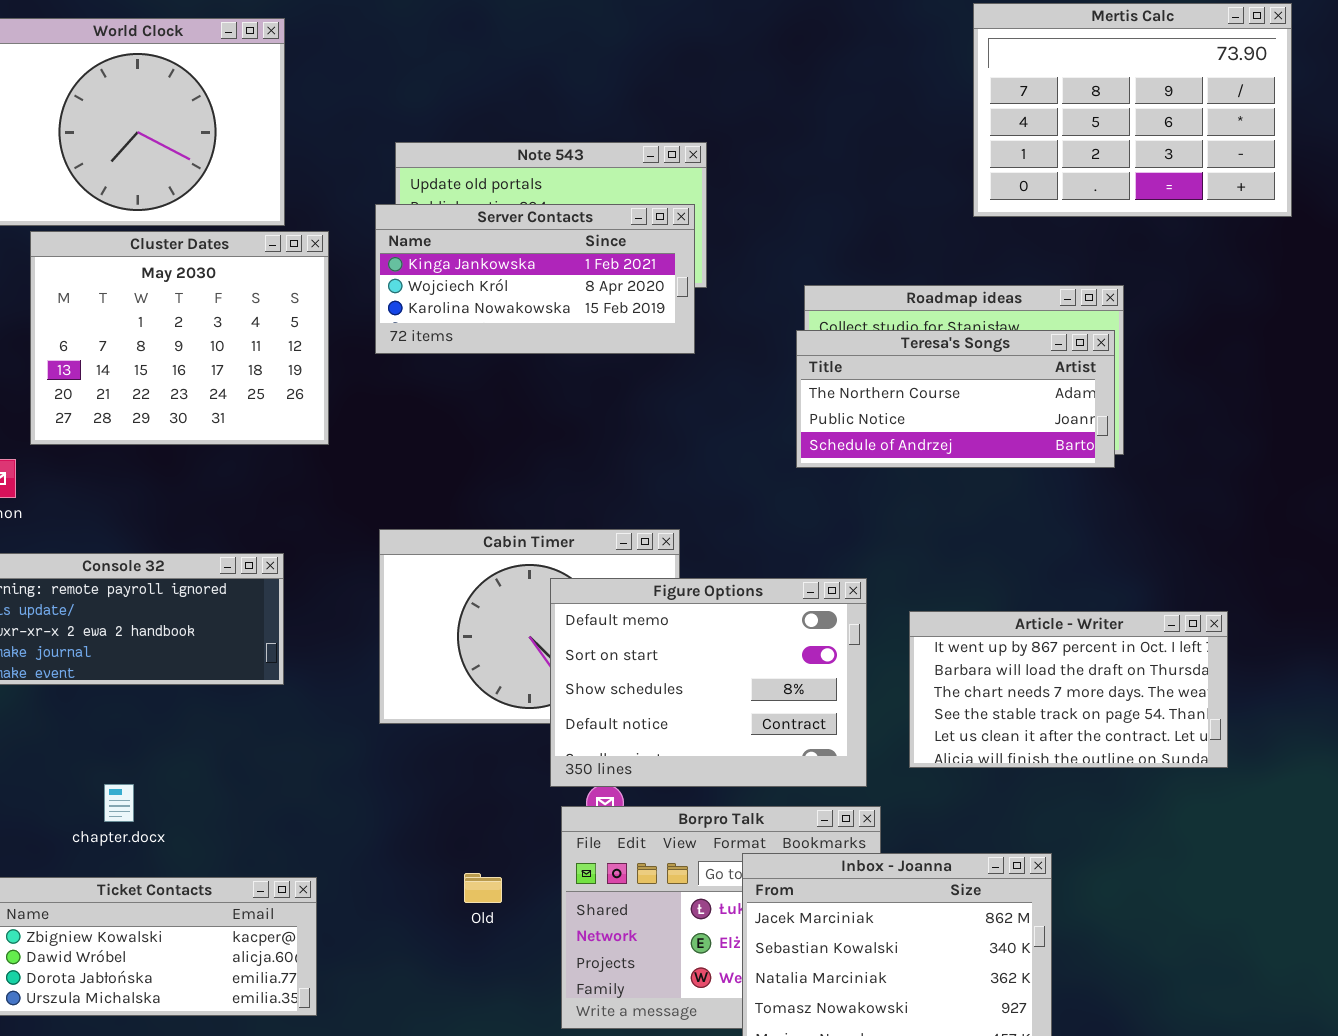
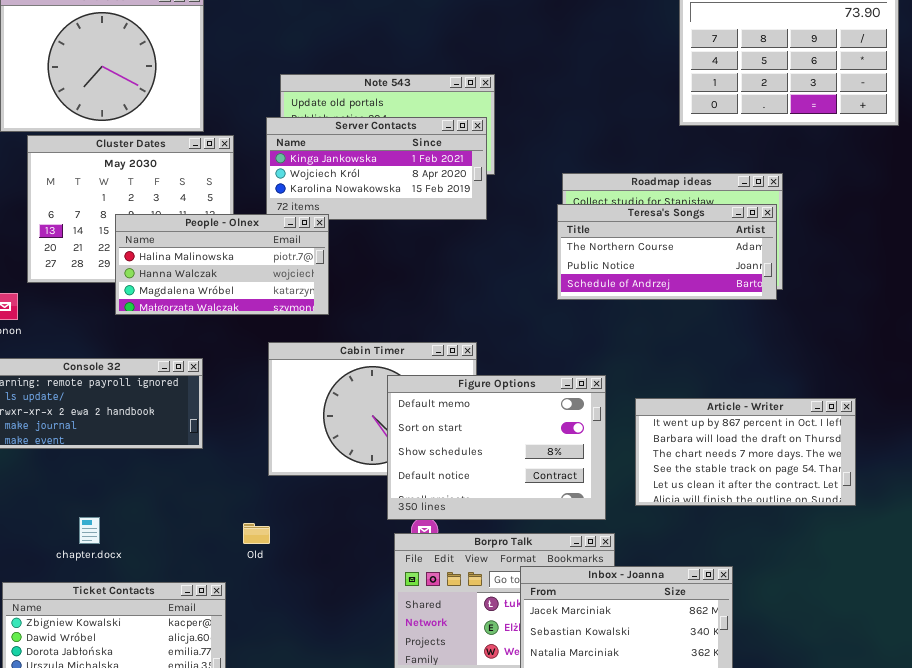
People - Olnex: none -> [115,214,329,315], opened
Old: [464,873,502,903] -> [243,523,270,544], moved

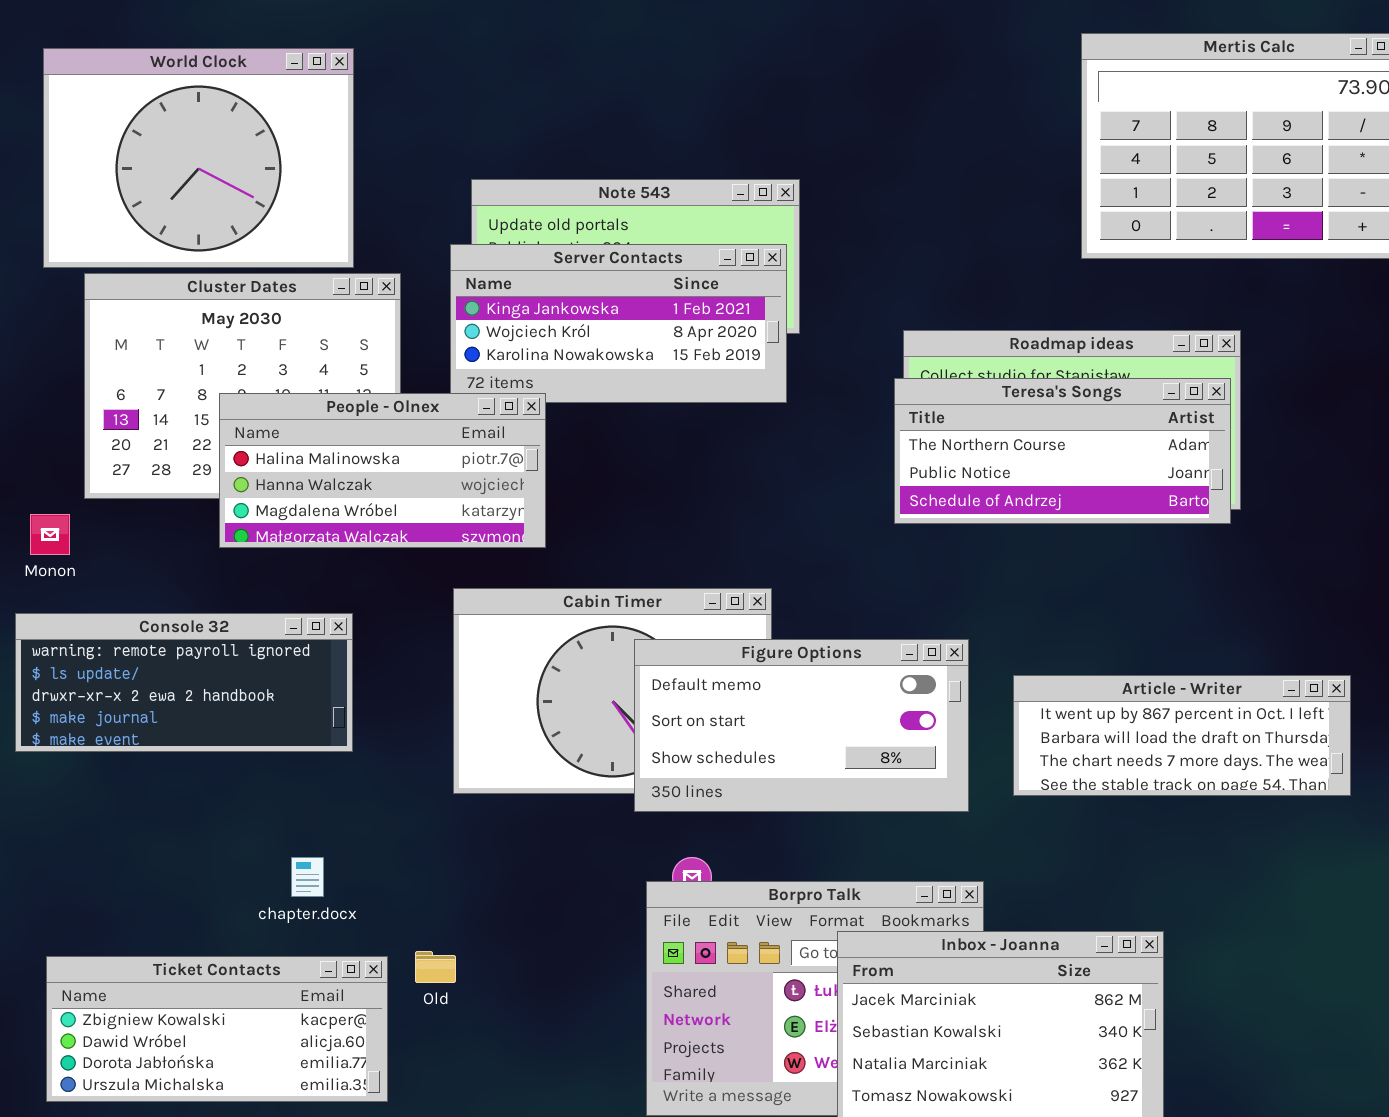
Figure Options: [387,375,606,520] -> [634,639,969,812], resized
Article - Writer: [635,398,856,506] -> [1013,675,1351,796], resized
chapter.docx: [79,517,100,544] -> [291,857,324,897], moved
Old: [243,523,270,544] -> [415,951,456,983], moved

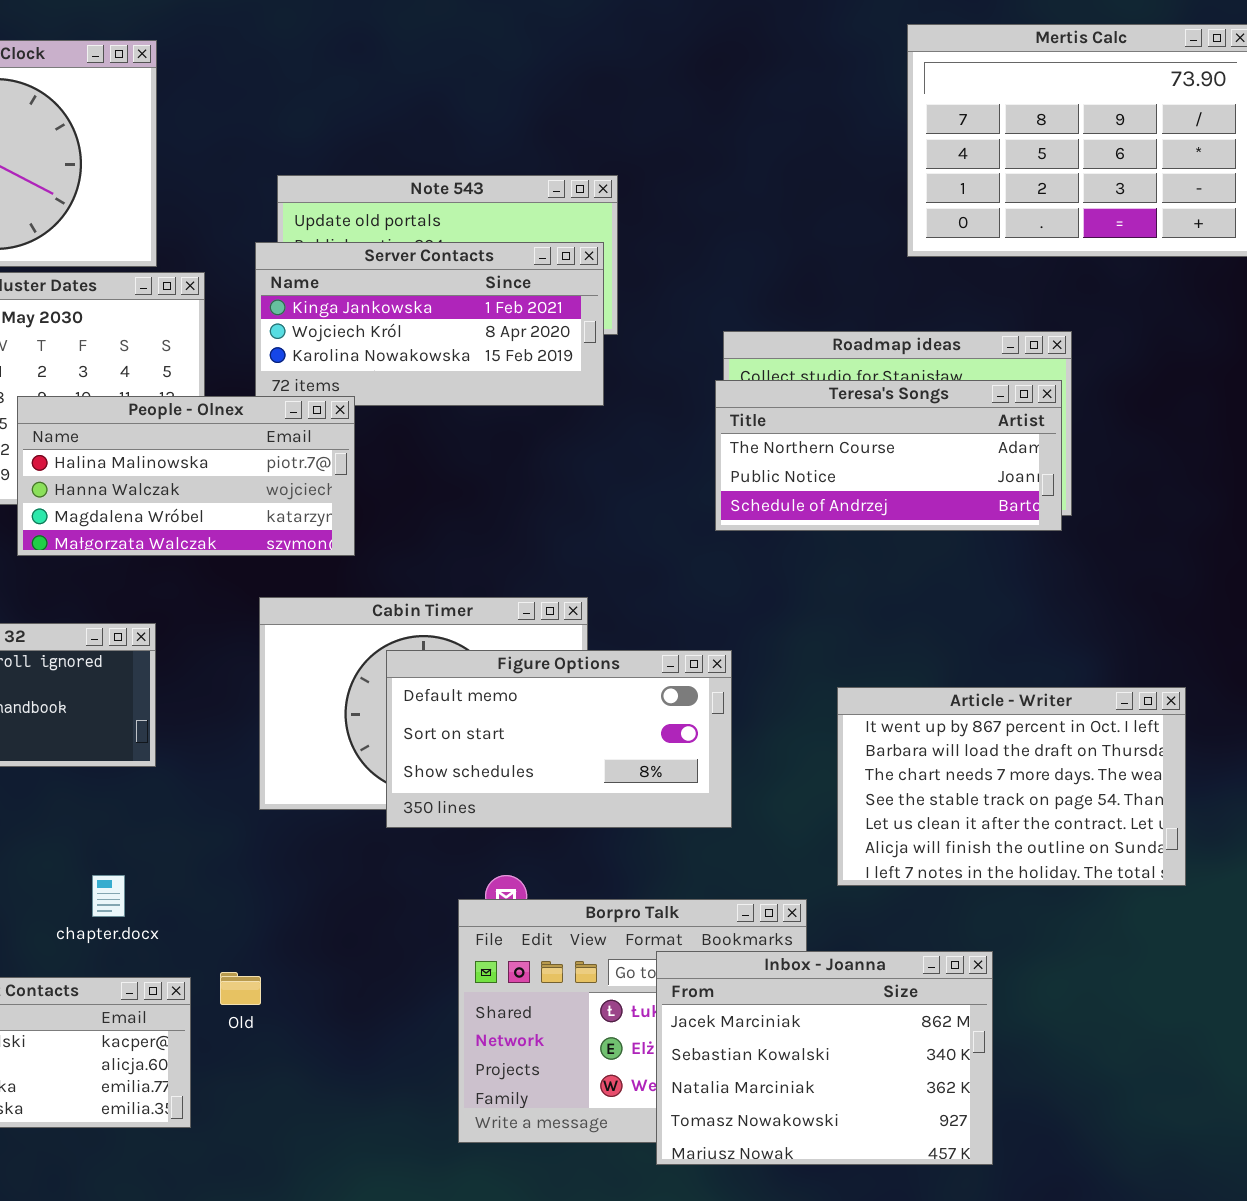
Figure Options: [634,639,969,812] -> [386,650,732,828], moved
Article - Writer: [1013,675,1351,796] -> [837,687,1186,886], resized

